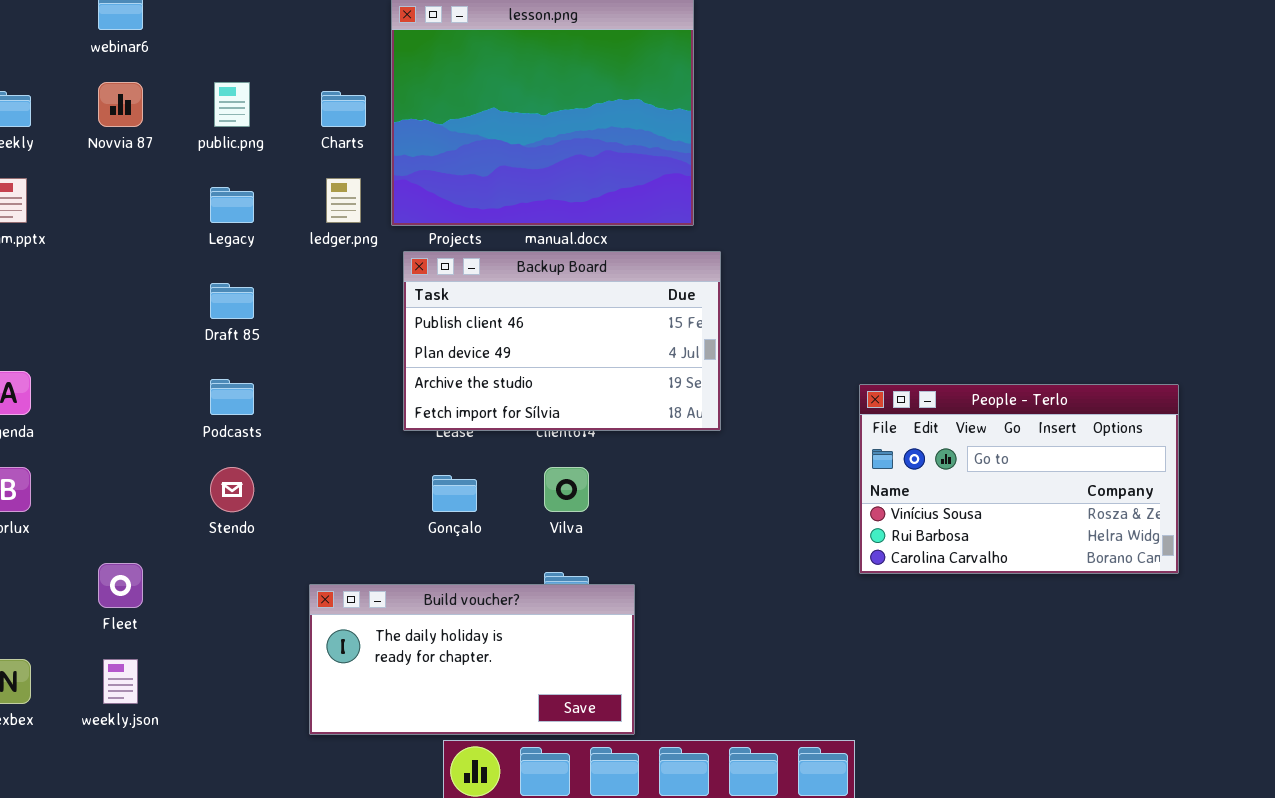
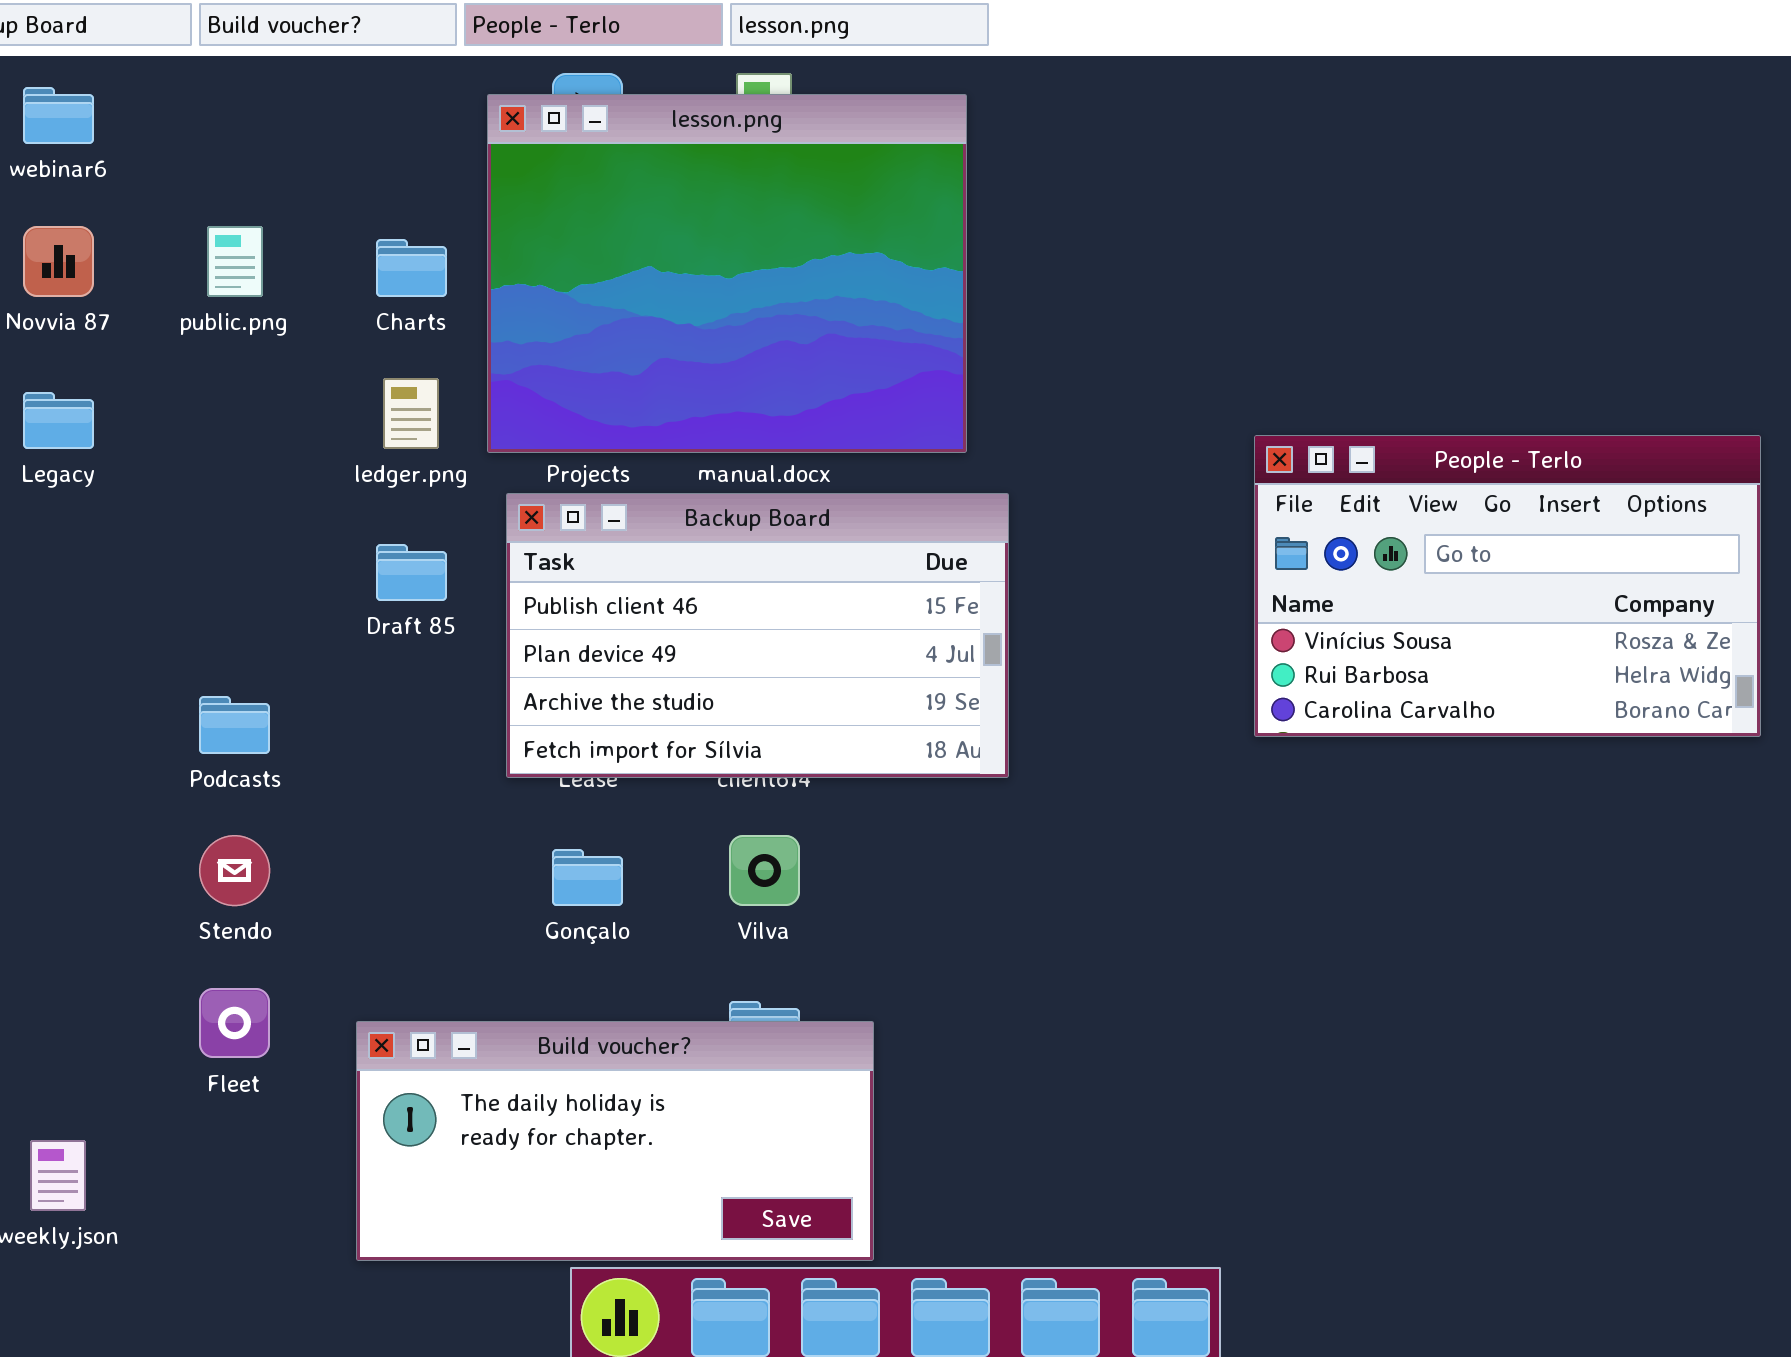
Legacy: [210,187,254,223] -> [23,392,94,449], moved
Draft 85: [210,283,254,319] -> [376,544,447,601], moved
People - Terlo: [859,384,1179,574] -> [1254,435,1761,737], moved
Fleet: [98,563,143,608] -> [199,988,270,1058], moved

